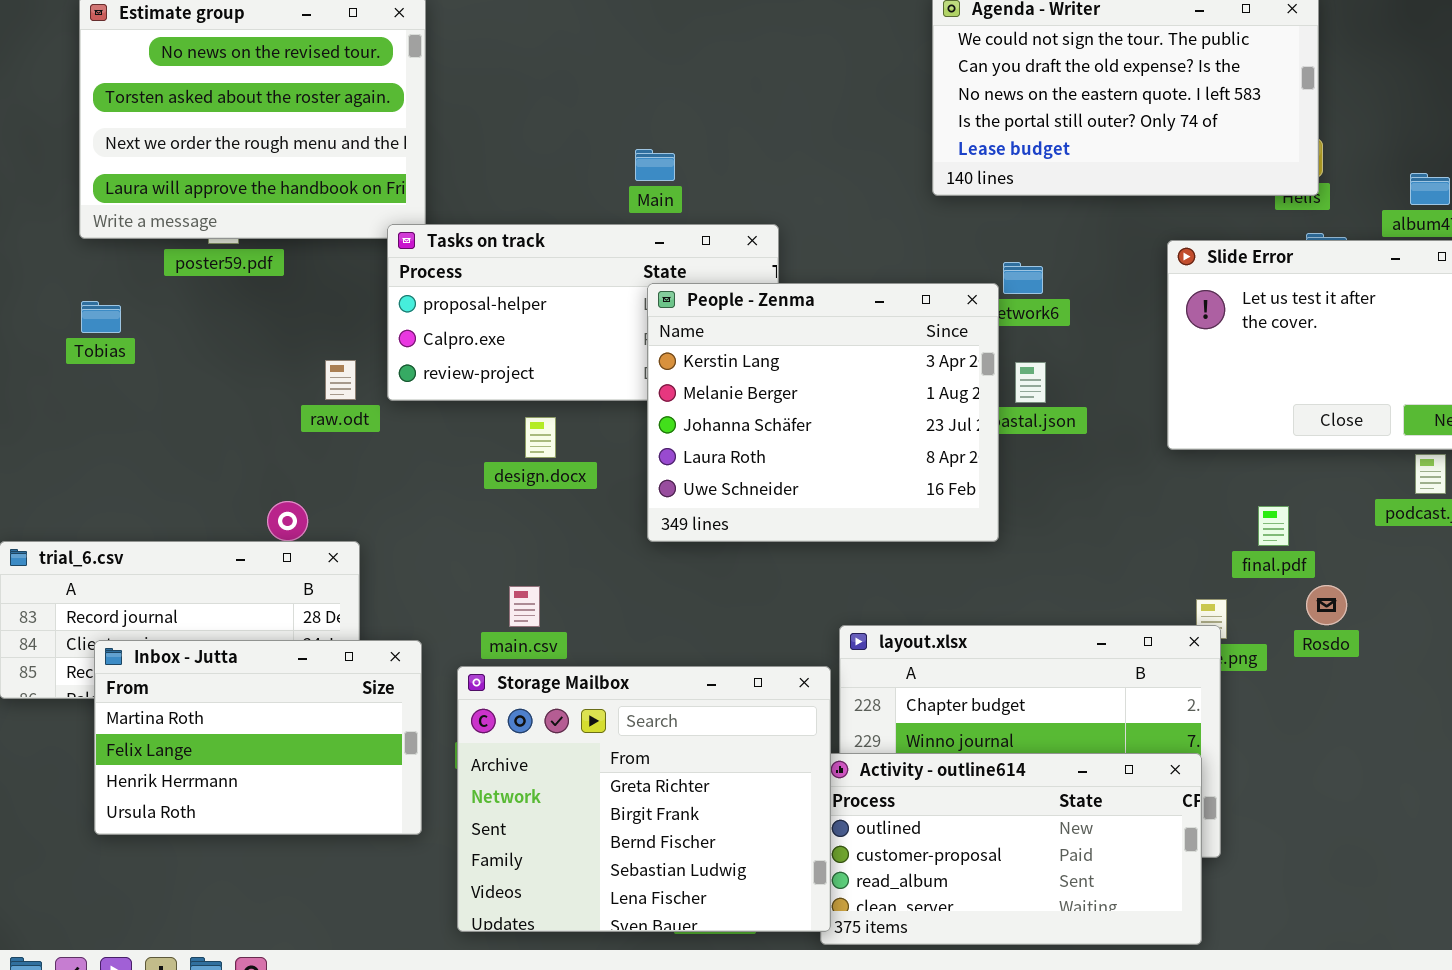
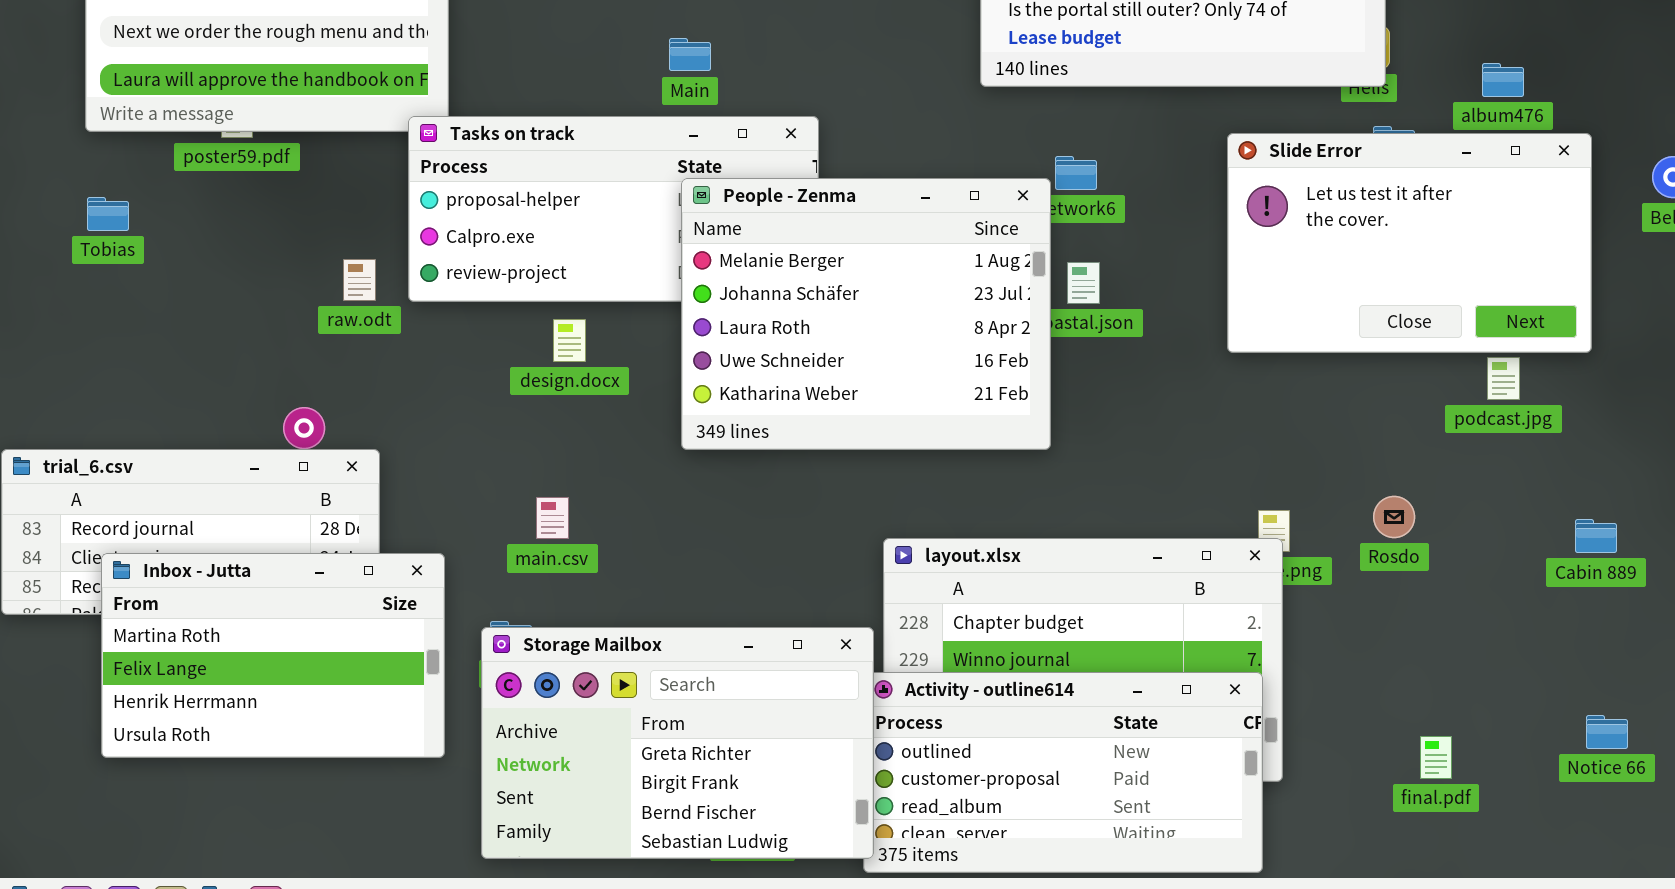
People - Zenma: [647,283,999,542] -> [681,178,1051,450], scrolled down 1 row
final.pdf: [1258,506,1289,546] -> [1420,736,1452,779], moved
Storage Mailbox: [457,666,831,932] -> [481,627,874,859], resized

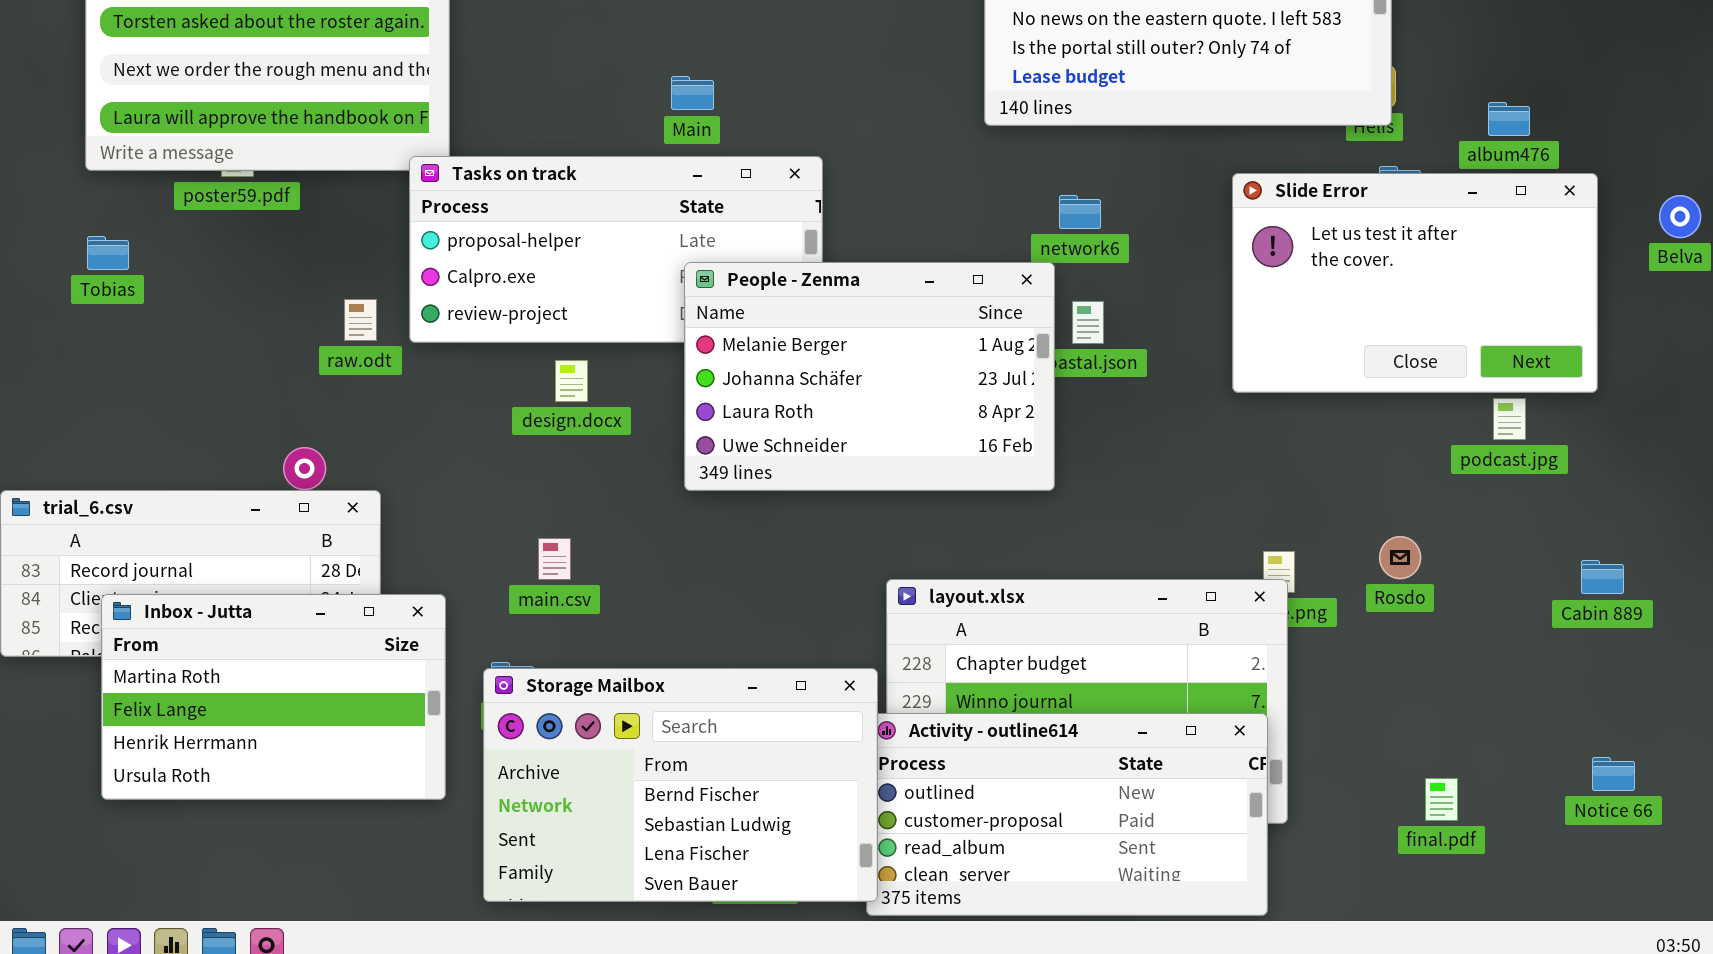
People - Zenma: [681,178,1051,450] -> [684,262,1055,491], resized
Storage Mailbox: [481,627,874,859] -> [483,668,878,902], scrolled down 2 rows

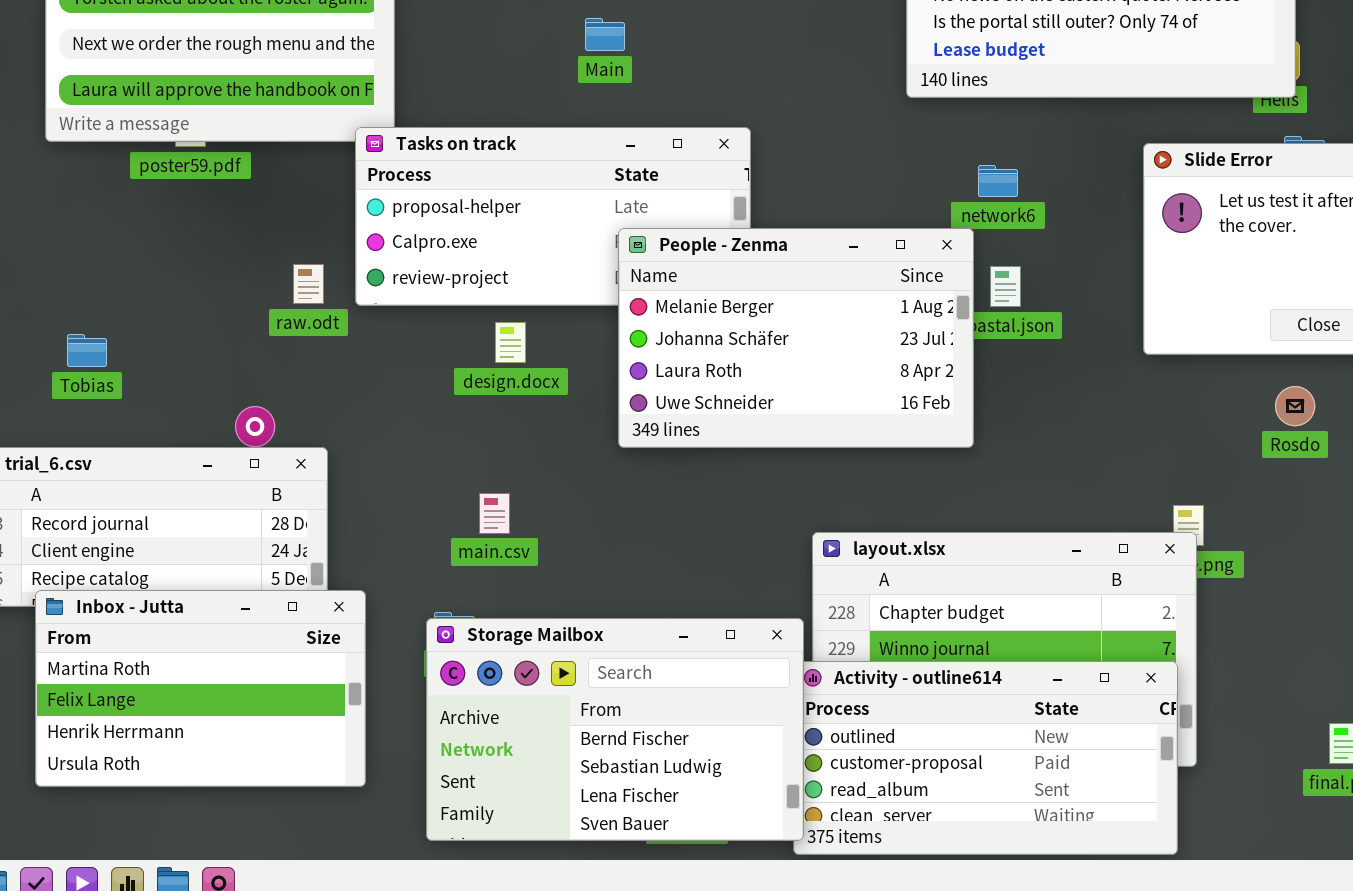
Main: [671,76,714,110] -> [585,18,625,51], moved
Tobias: [87,236,129,270] -> [67,334,107,367], moved
Rosdo: [1379,536,1421,579] -> [1275,386,1315,426], moved
Inbox - Jutta: [101,594,446,800] -> [35,590,366,787], moved

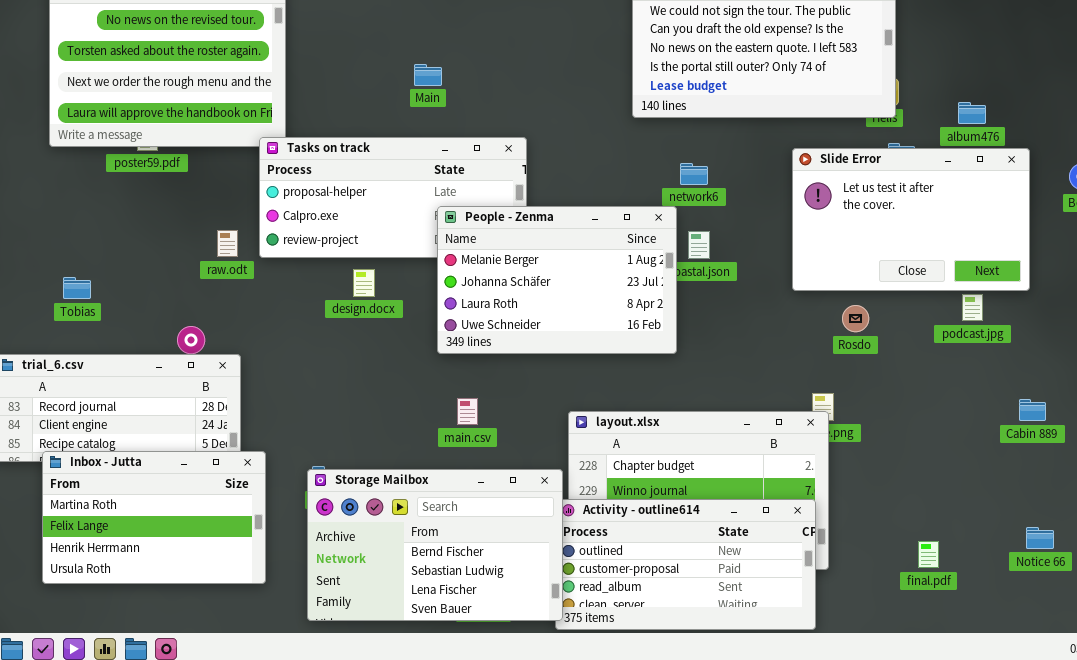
Rosdo: [1275,386,1315,426] -> [842,305,869,332], moved
main.csv: [479,493,510,534] -> [457,398,478,425], moved

